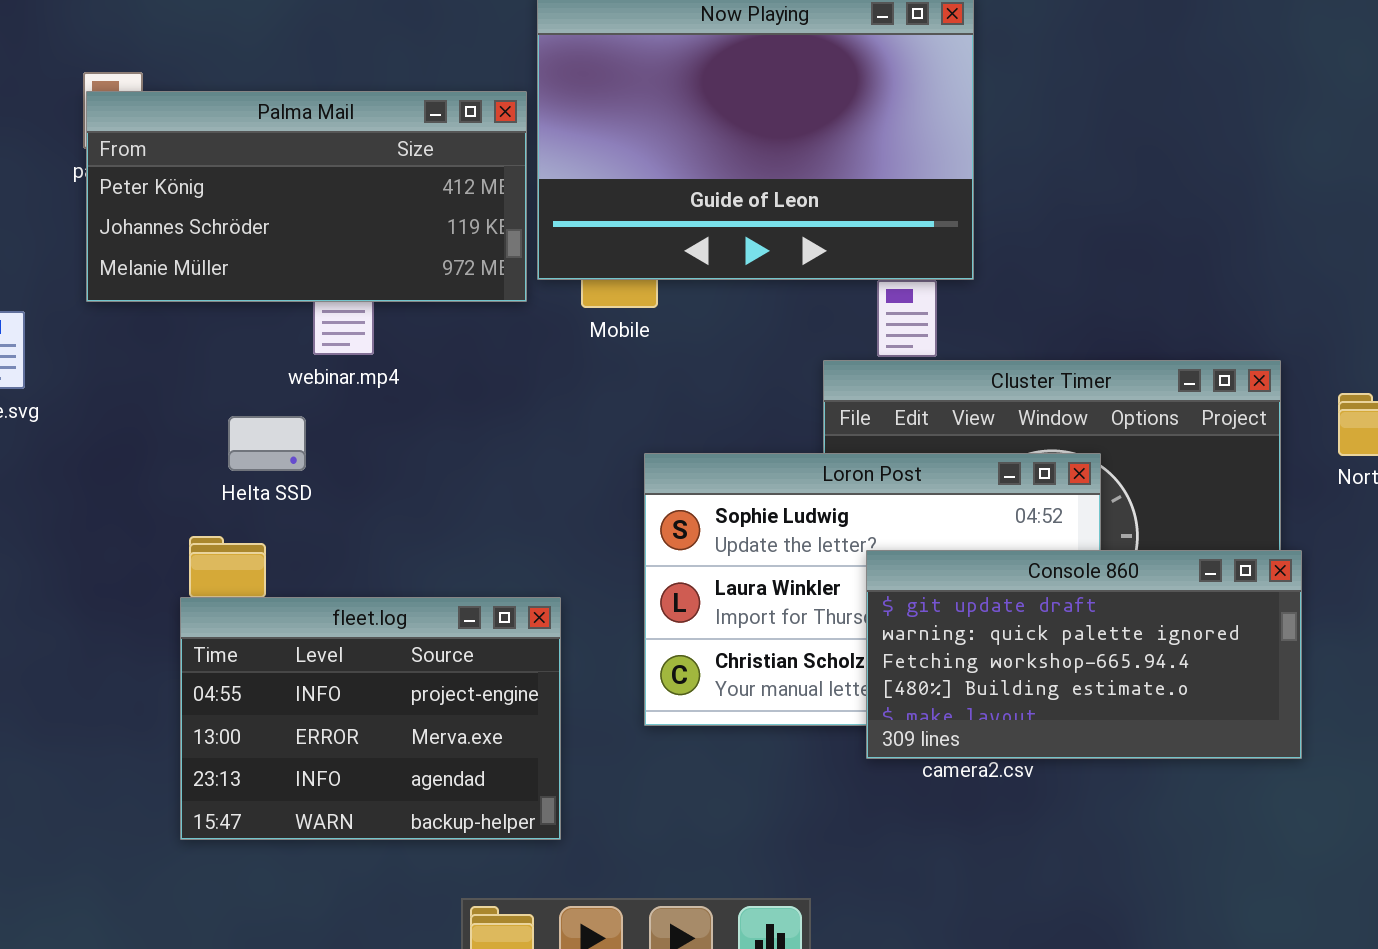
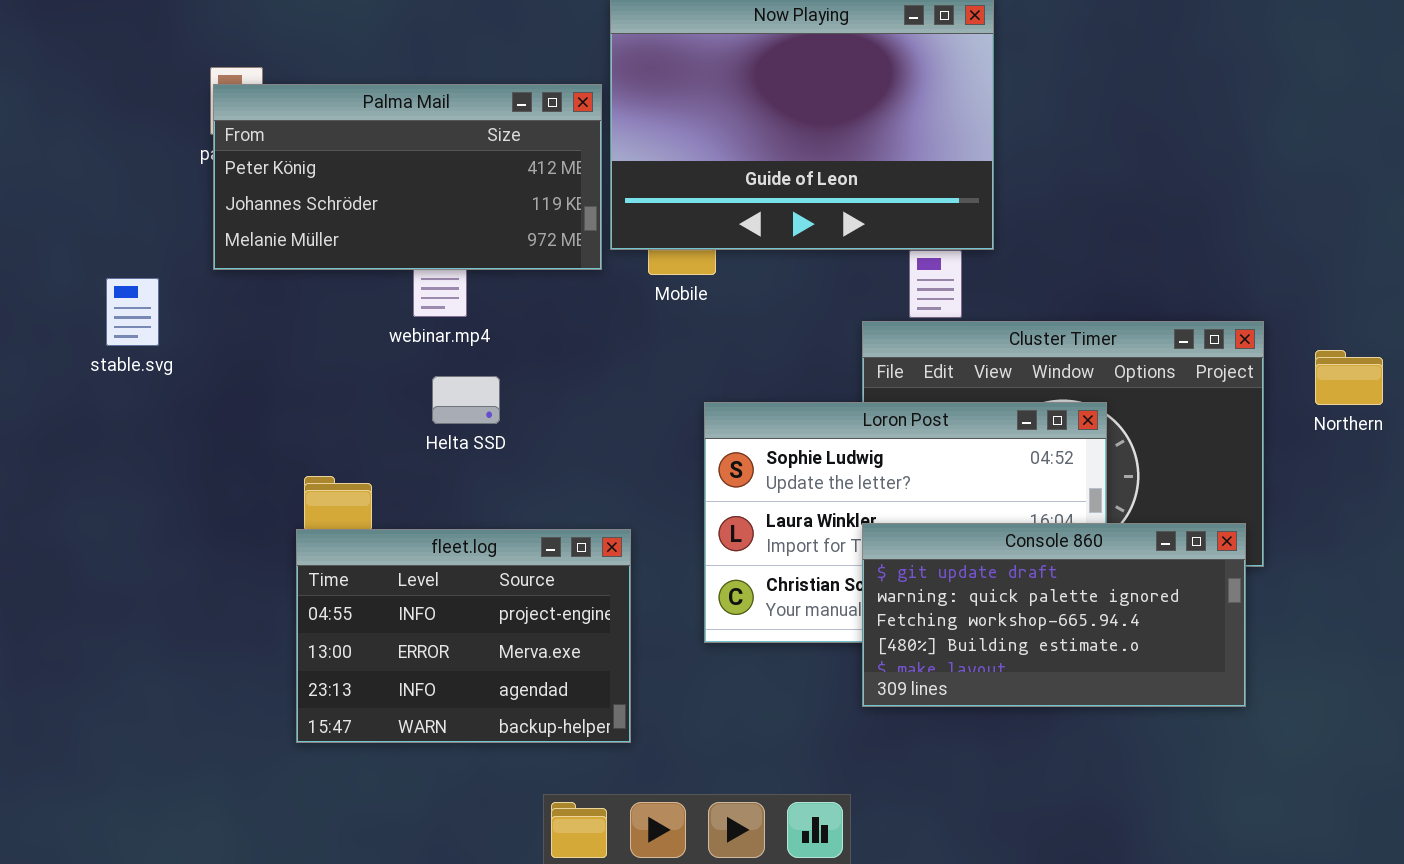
Helta SSD: [228,416,306,471] -> [432,376,500,424], moved
Console 860: [866,550,1302,759] -> [862,523,1246,707], moved

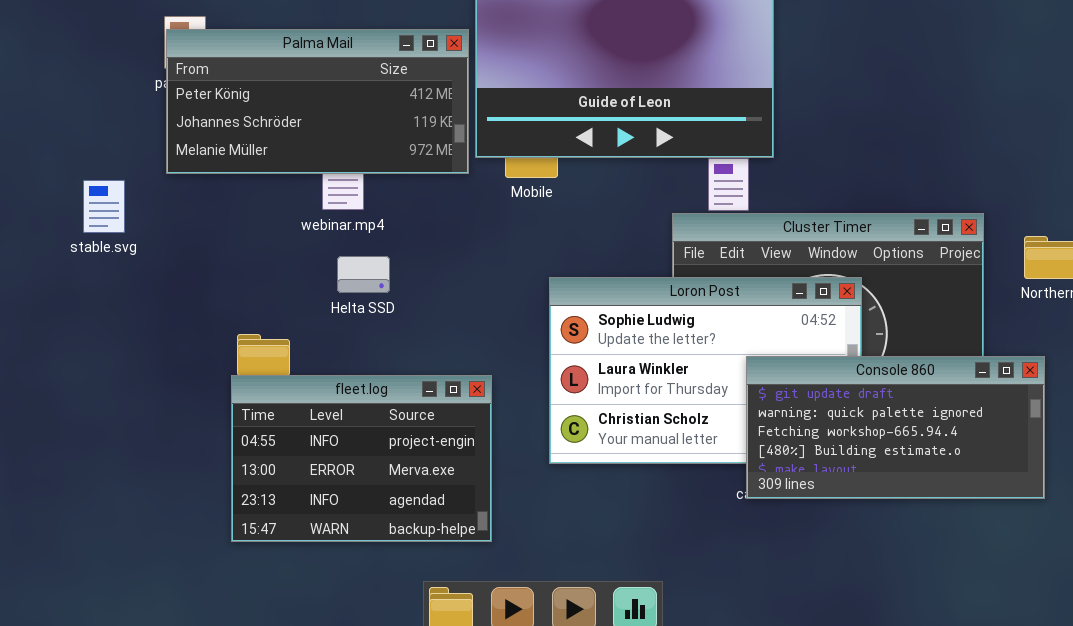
Console 860: [862,523,1246,707] -> [746,356,1045,499], moved

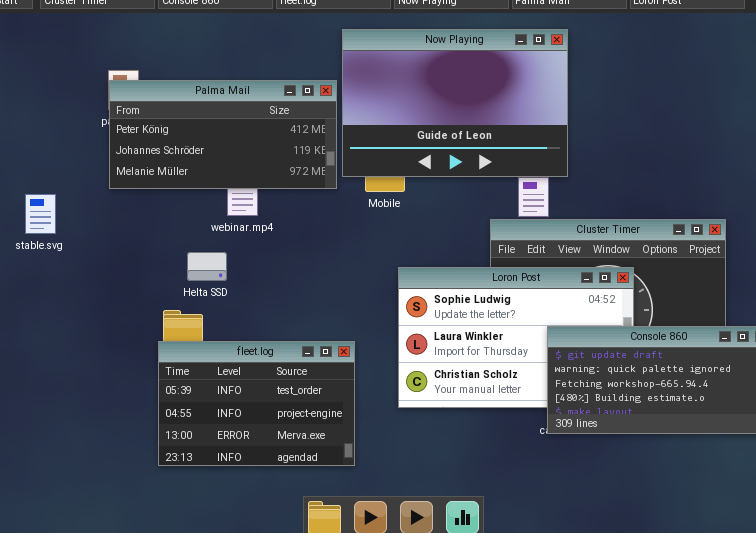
stable.svg: [83,180,125,233] -> [25,194,56,234], moved
Helta SSD: [337,256,390,293] -> [187,252,227,281], moved
fleet.log: [231,375,492,542] -> [158,341,355,466], scrolled up 1 row

